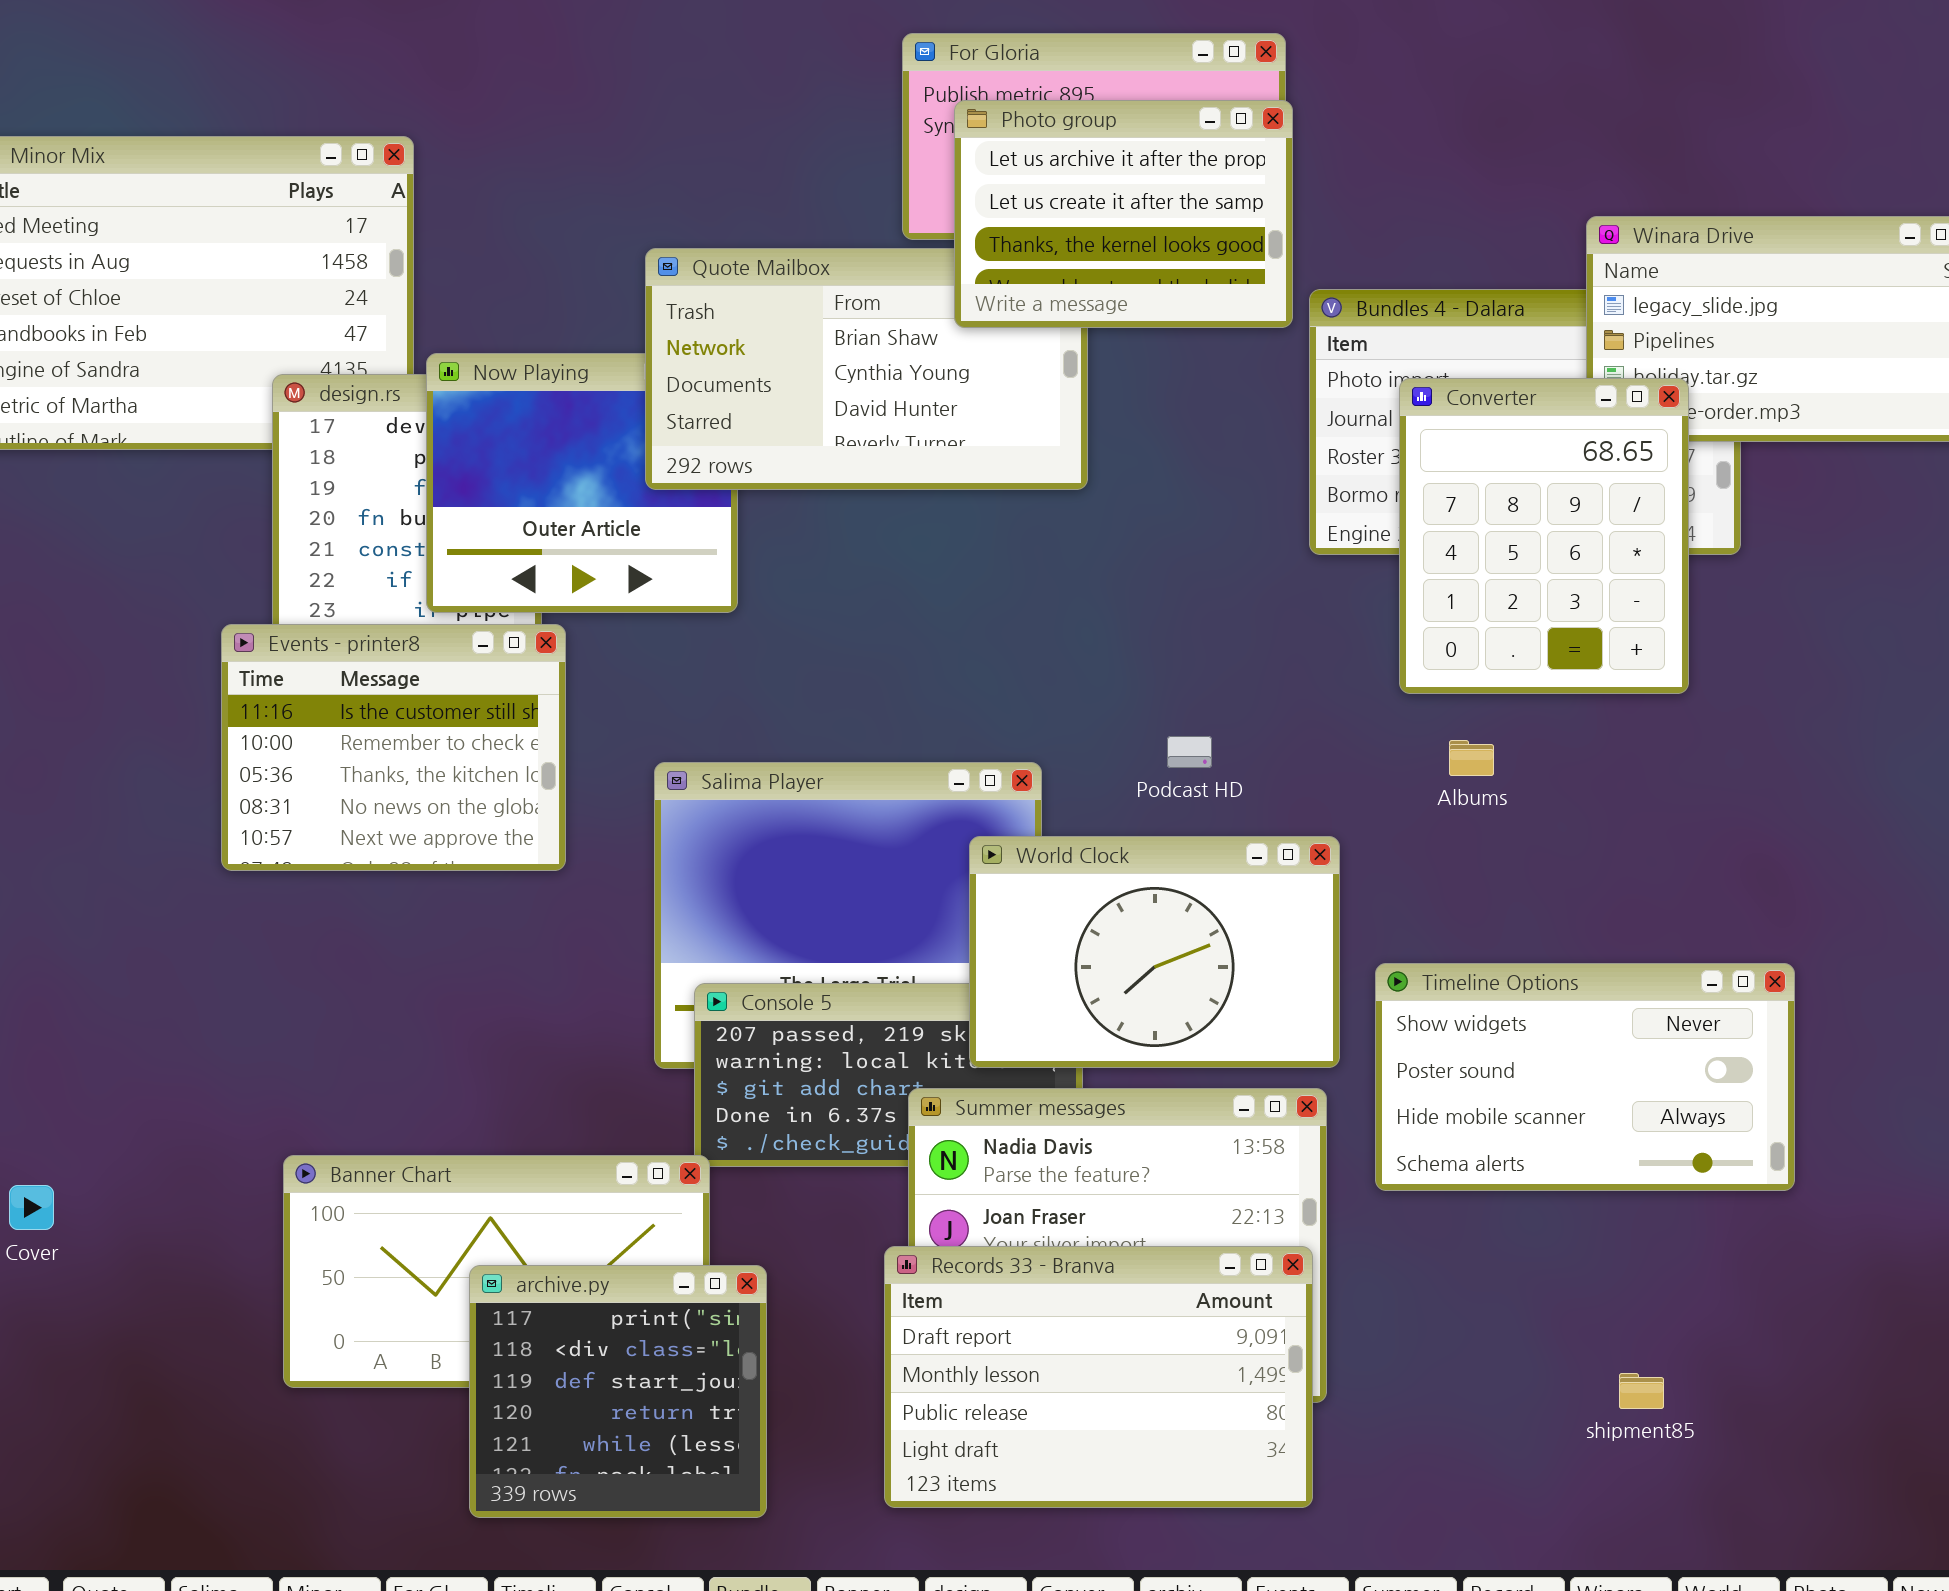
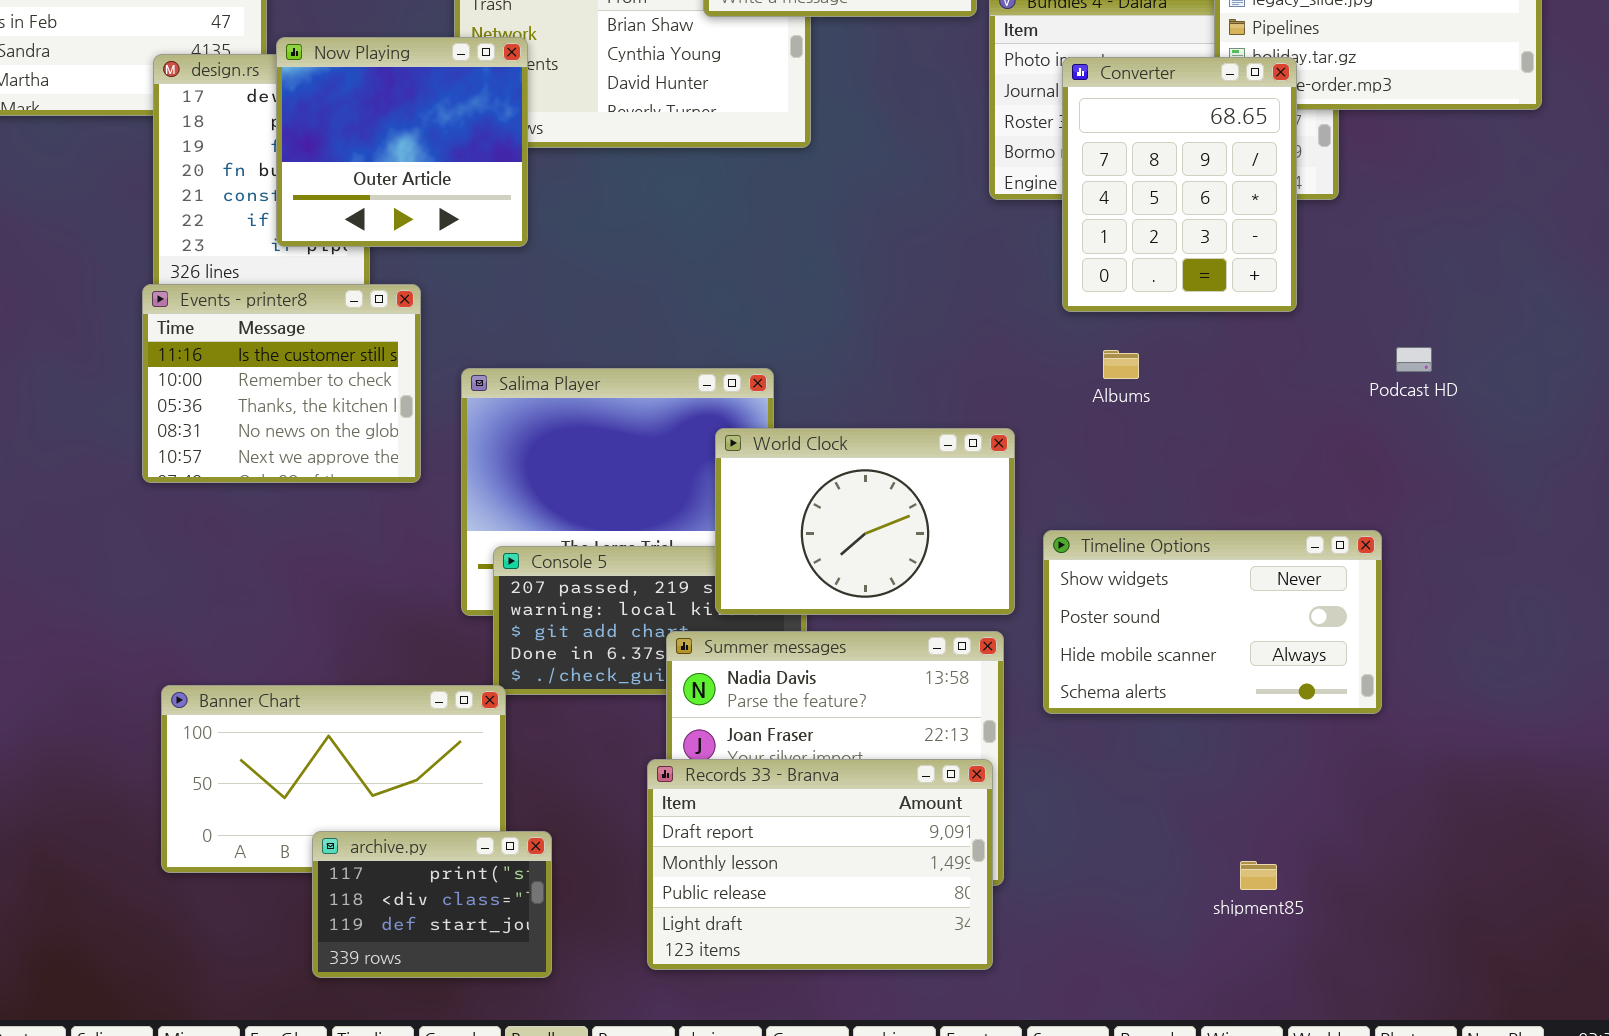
Now Playing: [426,353,738,613] -> [276,37,528,247], raised
Events - printer8: [221,624,566,871] -> [142,284,421,483], moved
Podcast HD: [1167,736,1212,768] -> [1396,347,1432,372], moved
archive.py: [469,1265,767,1518] -> [312,831,552,978], resized

